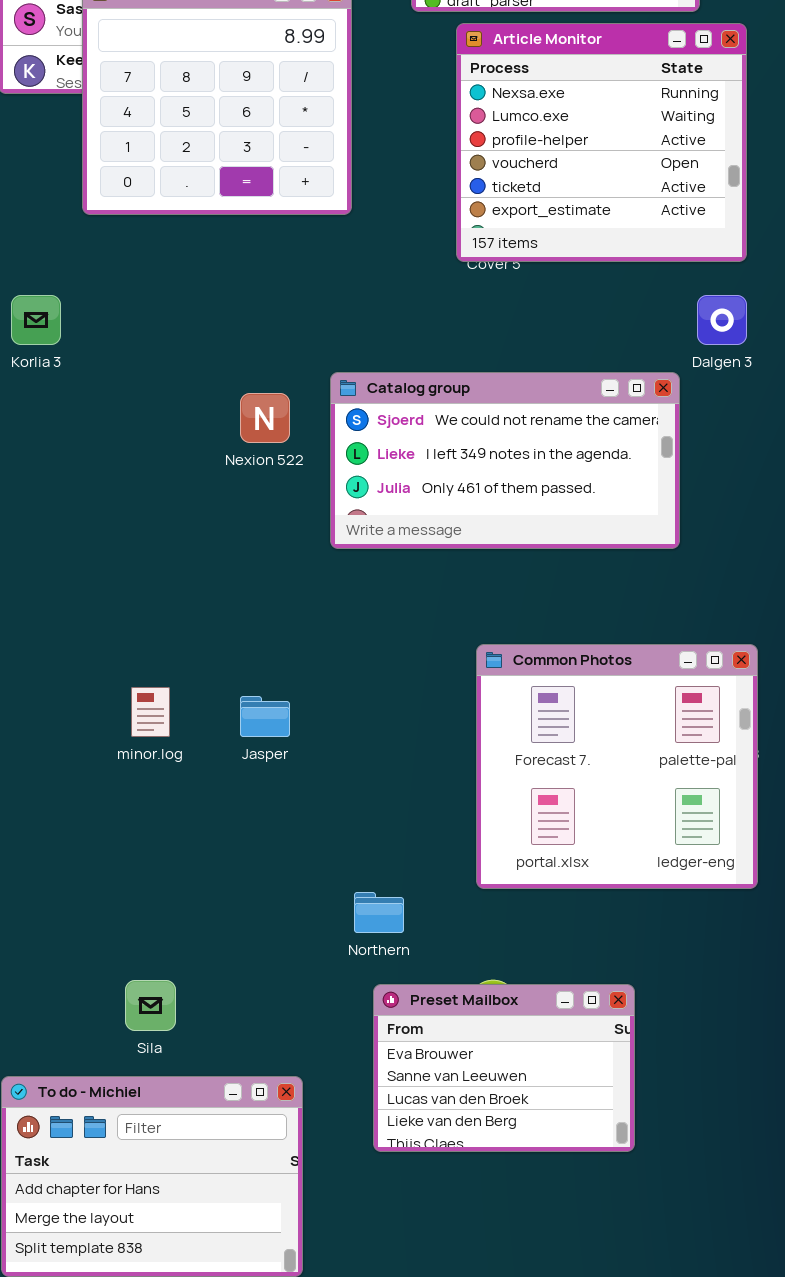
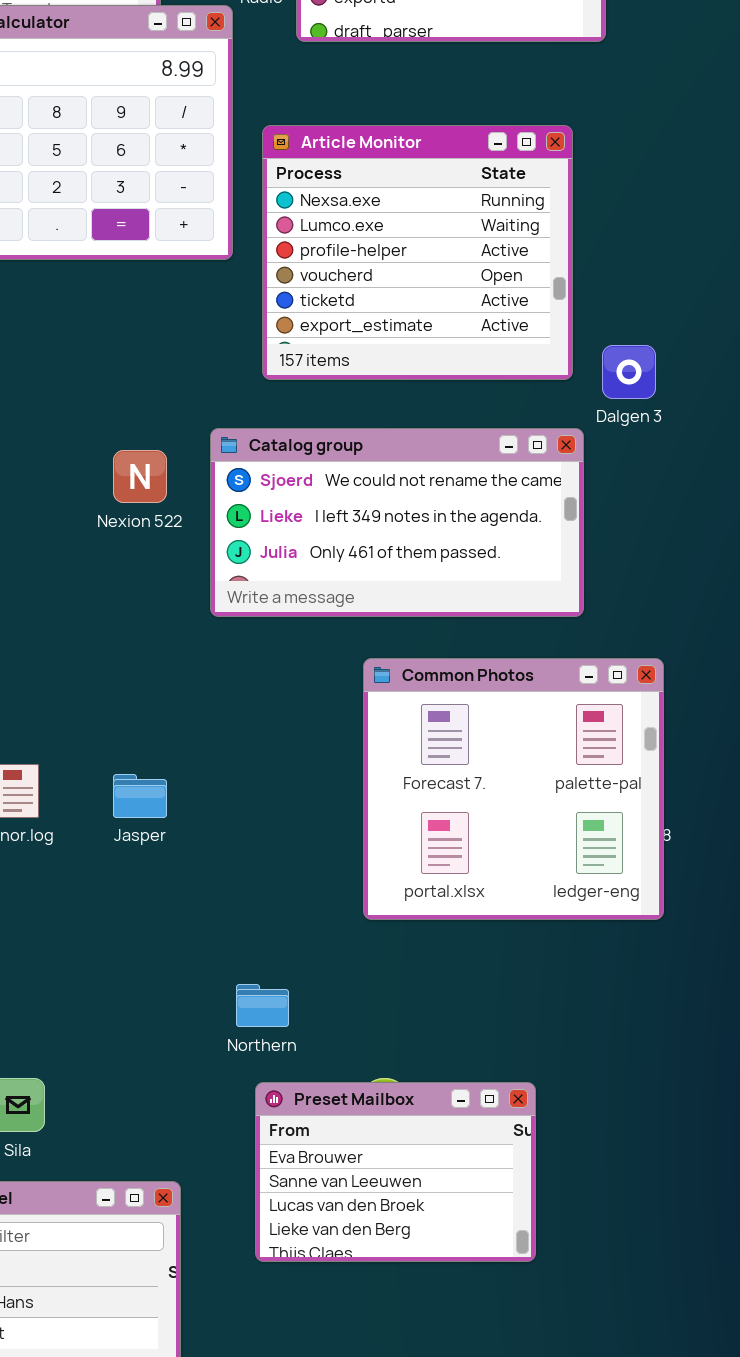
Article Monitor: [456,23,747,262] -> [262,125,573,380], moved
Common Photos: [476,644,758,889] -> [363,658,664,920], moved

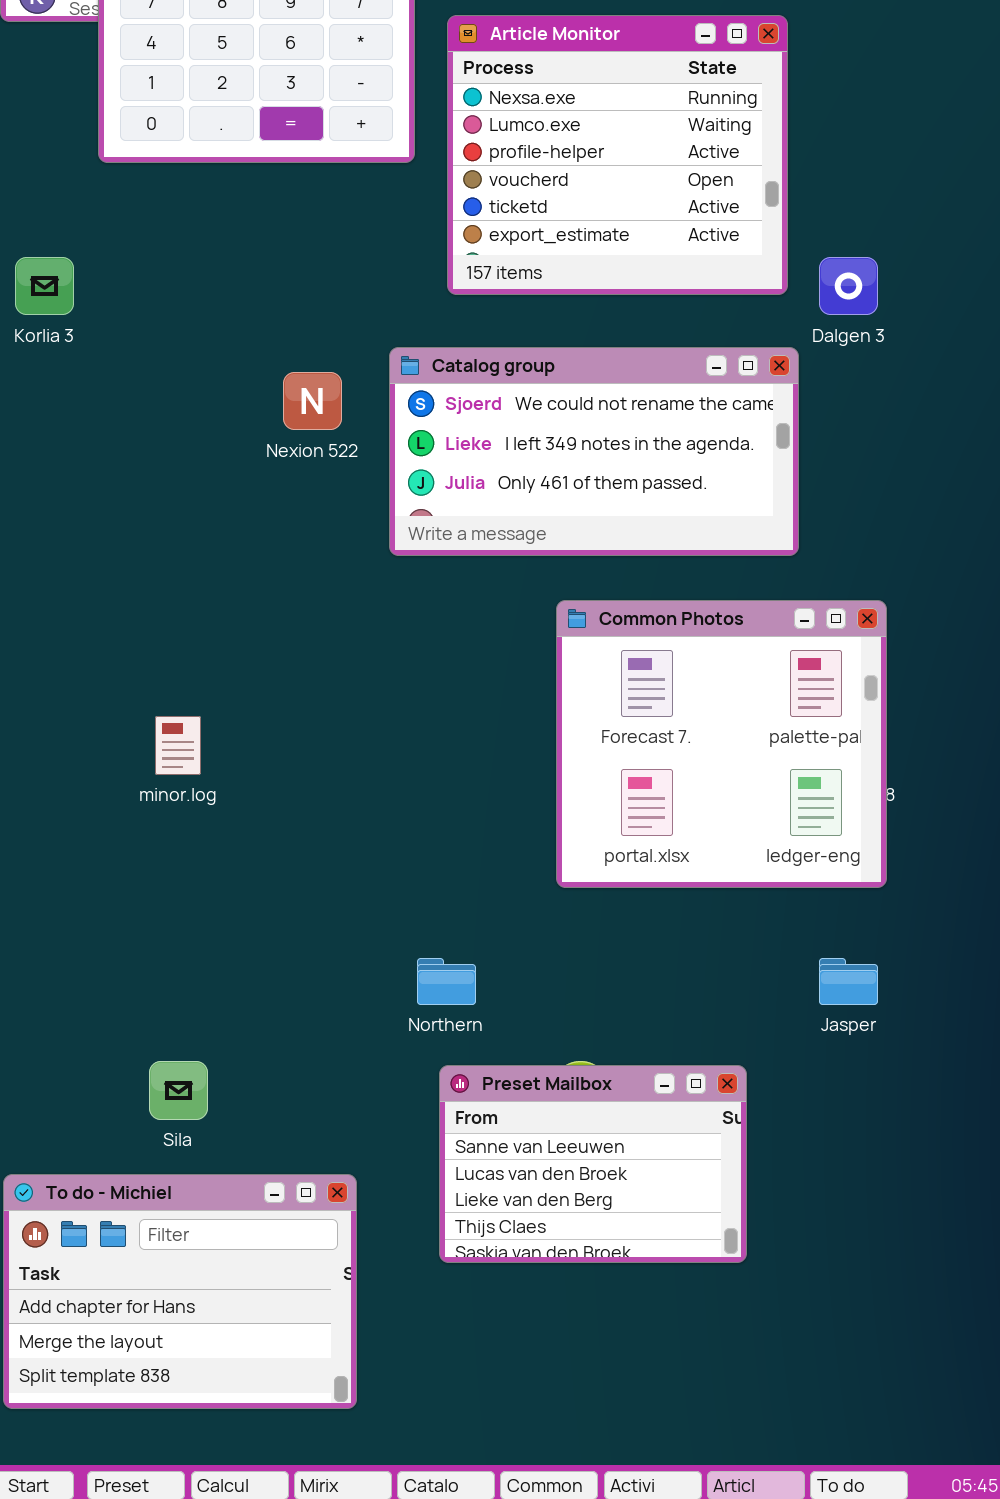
Jasper: [113,774,167,818] -> [819,958,878,1005], moved
Preset Mailbox: [255,1082,536,1262] -> [439,1065,747,1263], scrolled down 1 row

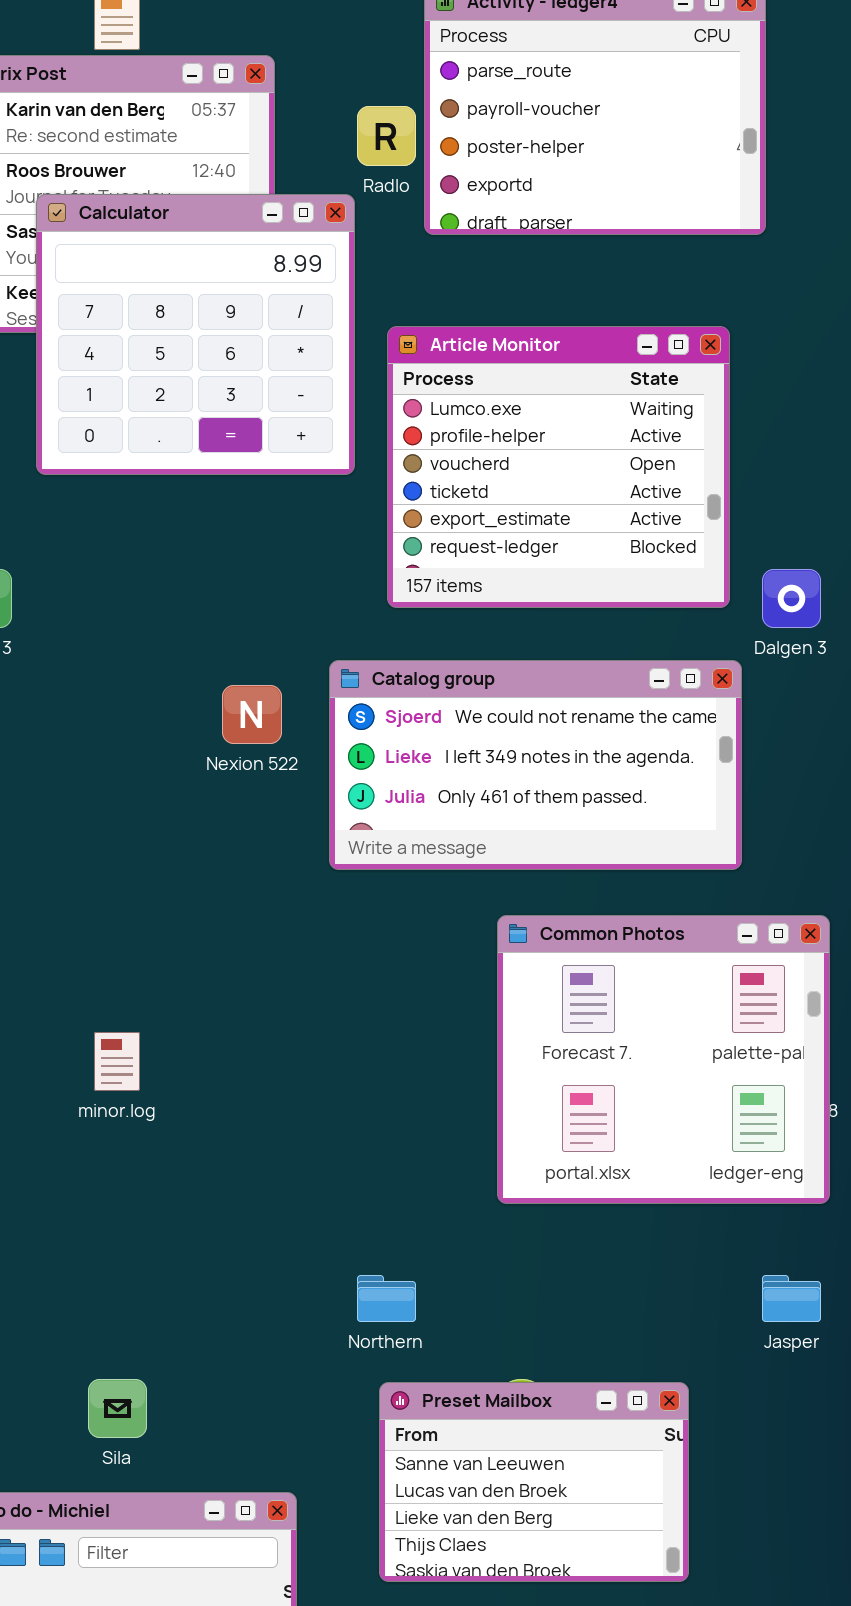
Article Monitor: [447,15,788,295] -> [387,326,730,608], scrolled down 1 row

